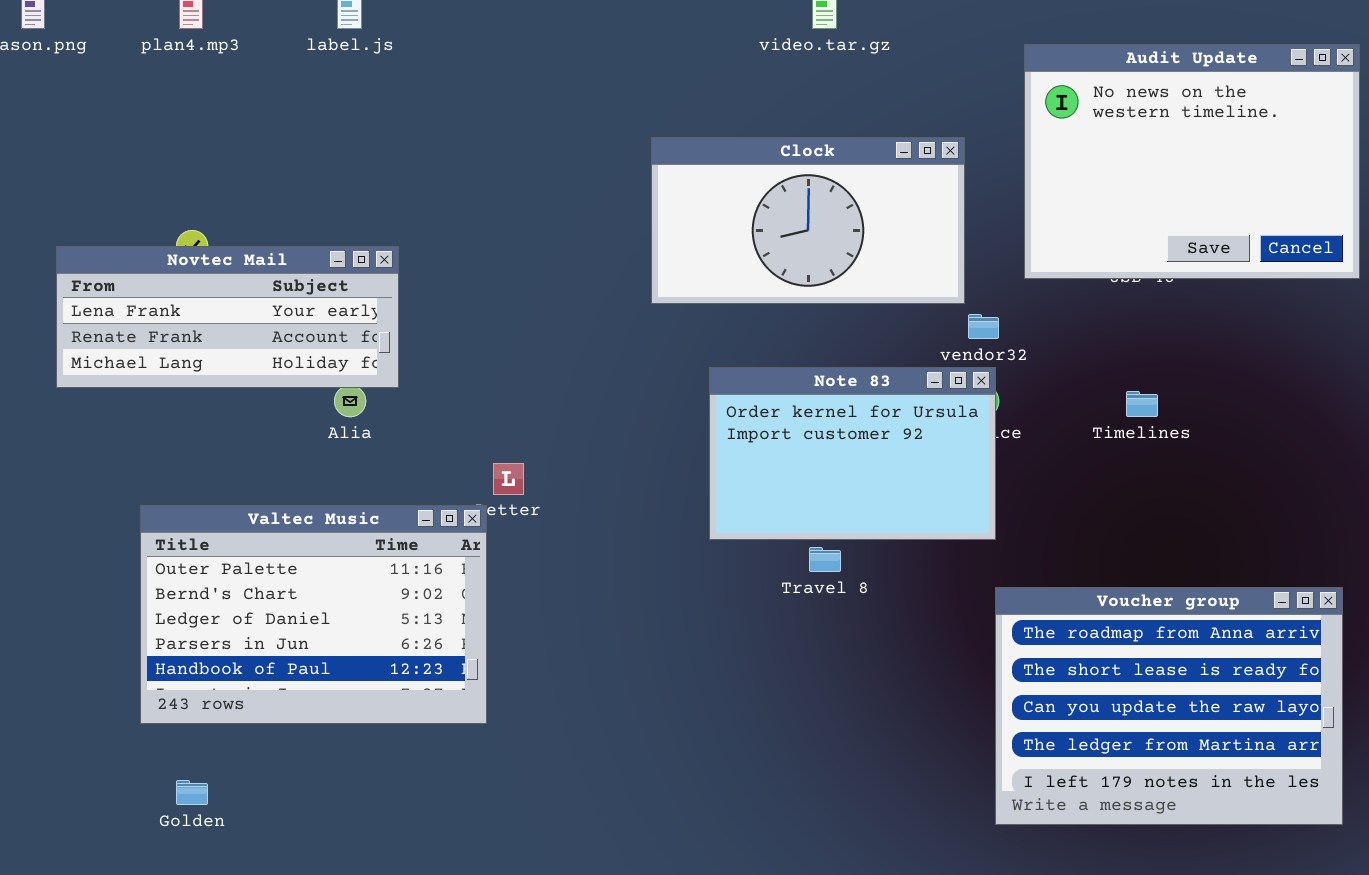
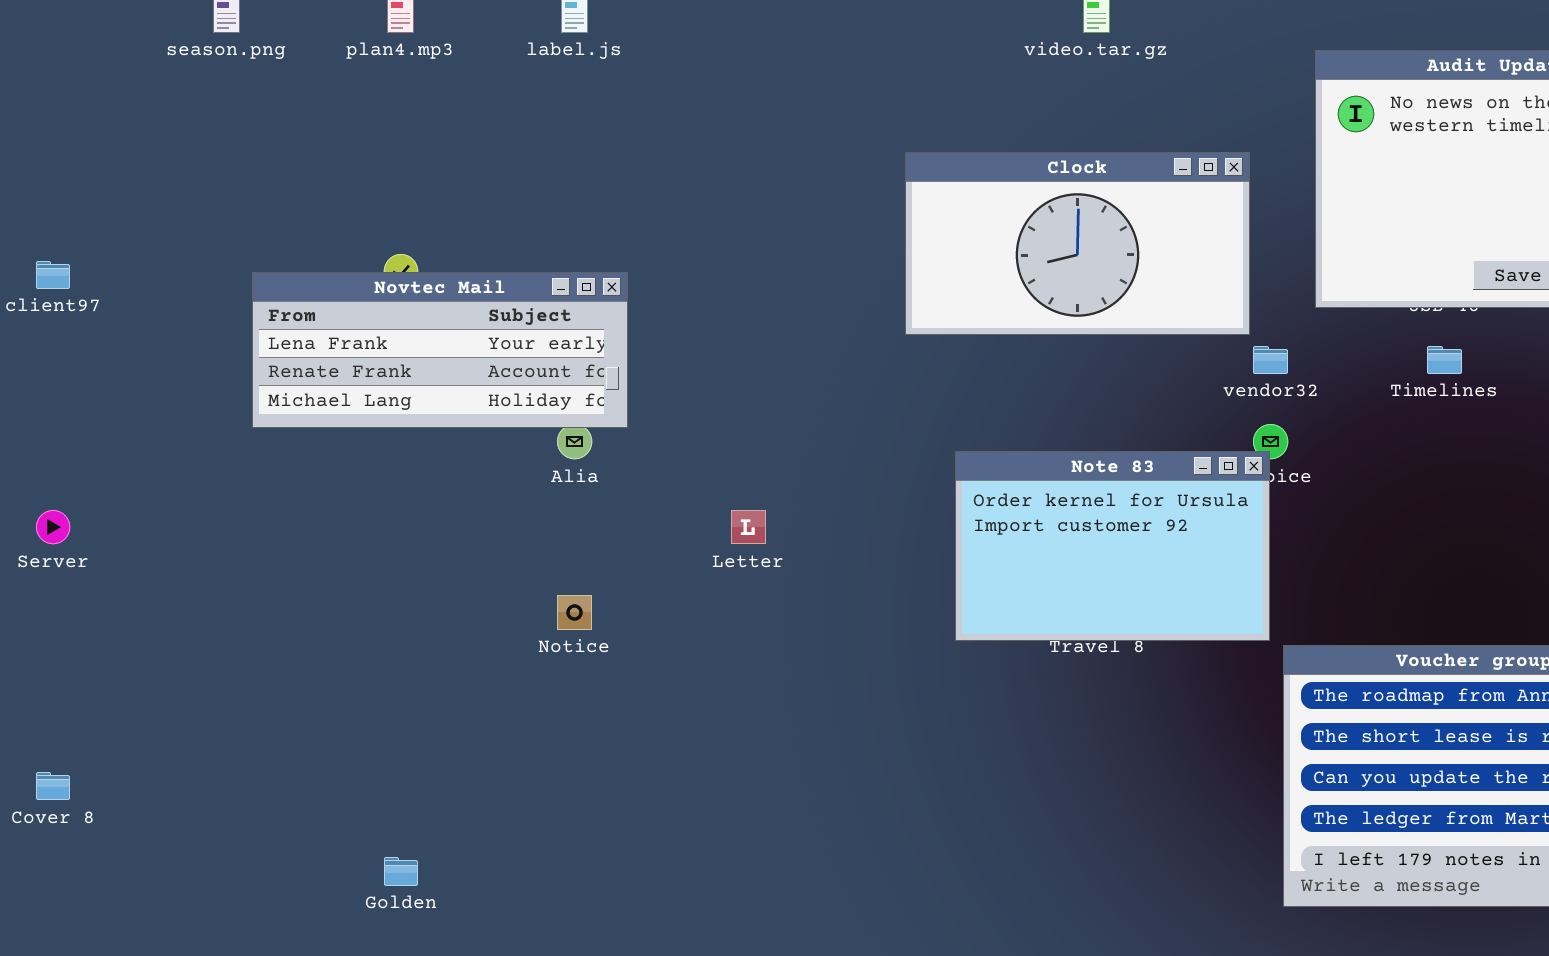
Note 83: [709,367,996,540] -> [955,451,1270,641], moved
Timelines: [1126,391,1158,417] -> [1427,346,1462,374], moved
Valtec Music: [140,505,487,724] -> none, closed

